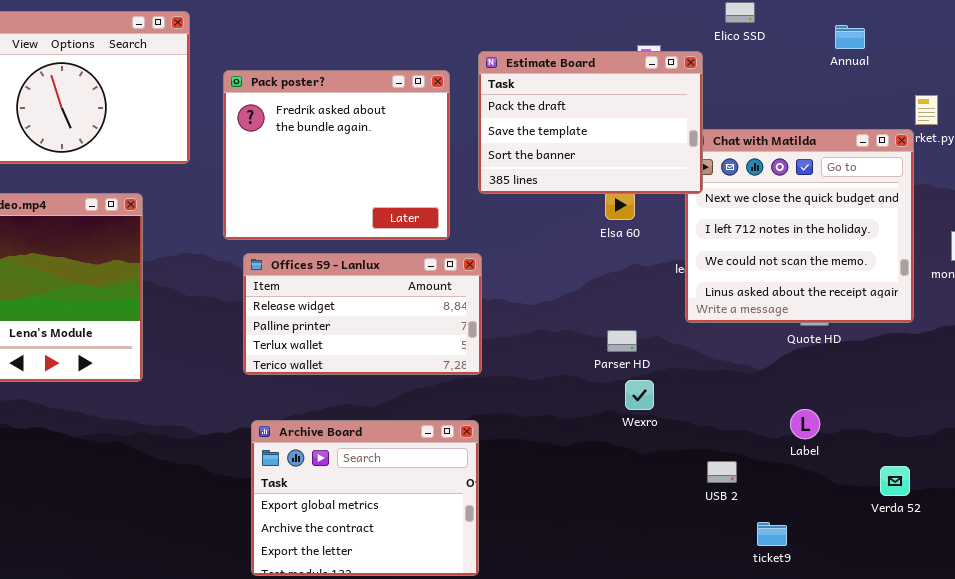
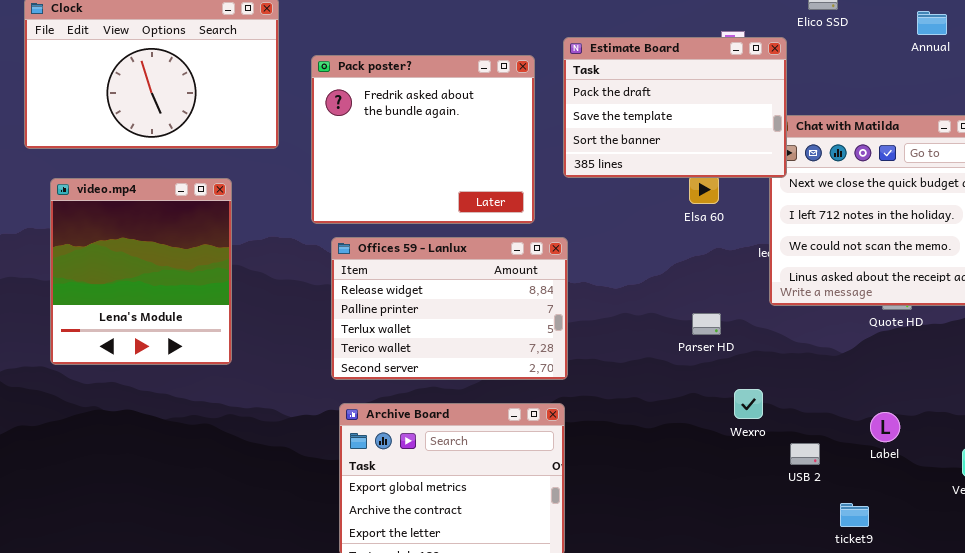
Offices 59 - Lanlux: [243,253,482,375] -> [331,237,568,380], resized
Wexro: [625,380,654,410] -> [734,389,763,419], moved
Label: [790,409,820,439] -> [870,412,900,442], moved

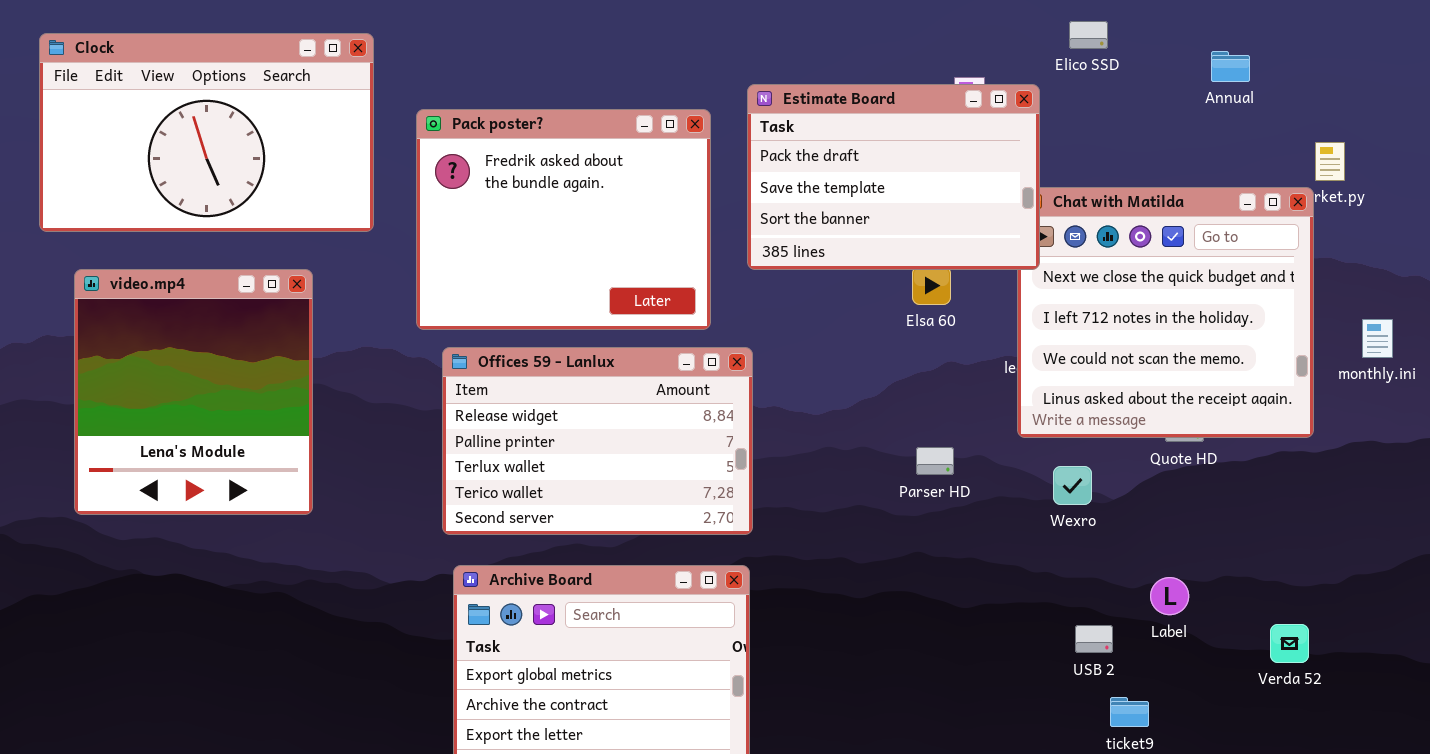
Wexro: [734,389,763,419] -> [1053,466,1092,505], moved
USB 2: [790,443,820,465] -> [1075,625,1113,653], moved

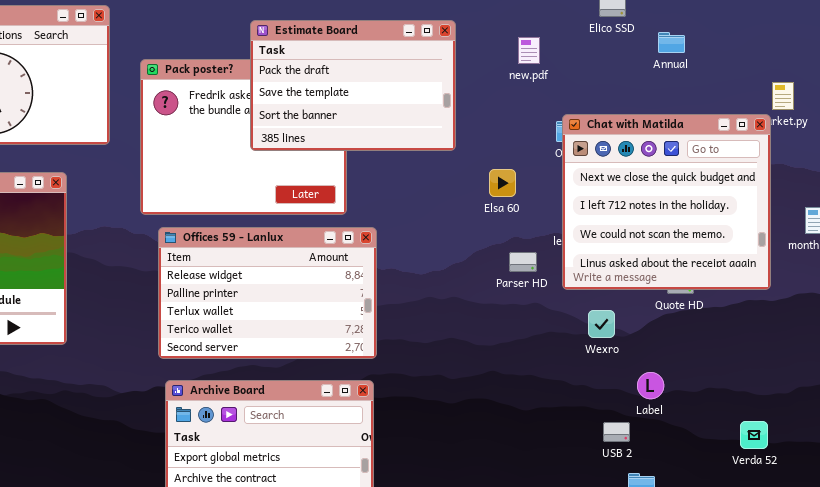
Annual: [1211,51,1250,82] -> [658,32,685,53], moved
Estimate Board: [747,84,1040,270] -> [250,20,456,151], moved
Parser HD: [916,447,954,475] -> [509,252,537,272], moved
Label: [1150,577,1189,615] -> [637,372,664,399], moved

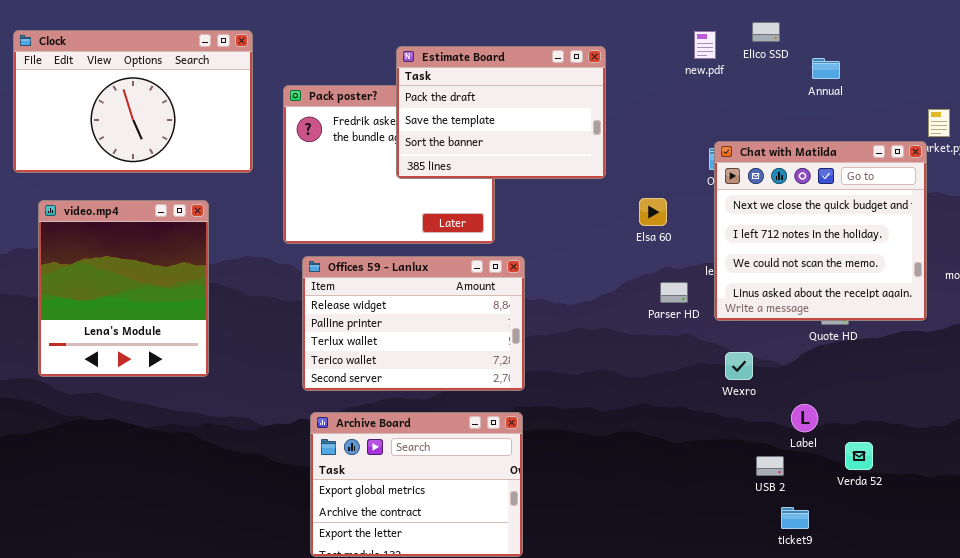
new.pdf: [518,37,540,64] -> [694,31,716,59], moved
Wexro: [588,310,615,338] -> [725,352,753,380], moved
Verda 52: [740,421,768,449] -> [845,442,873,470], moved

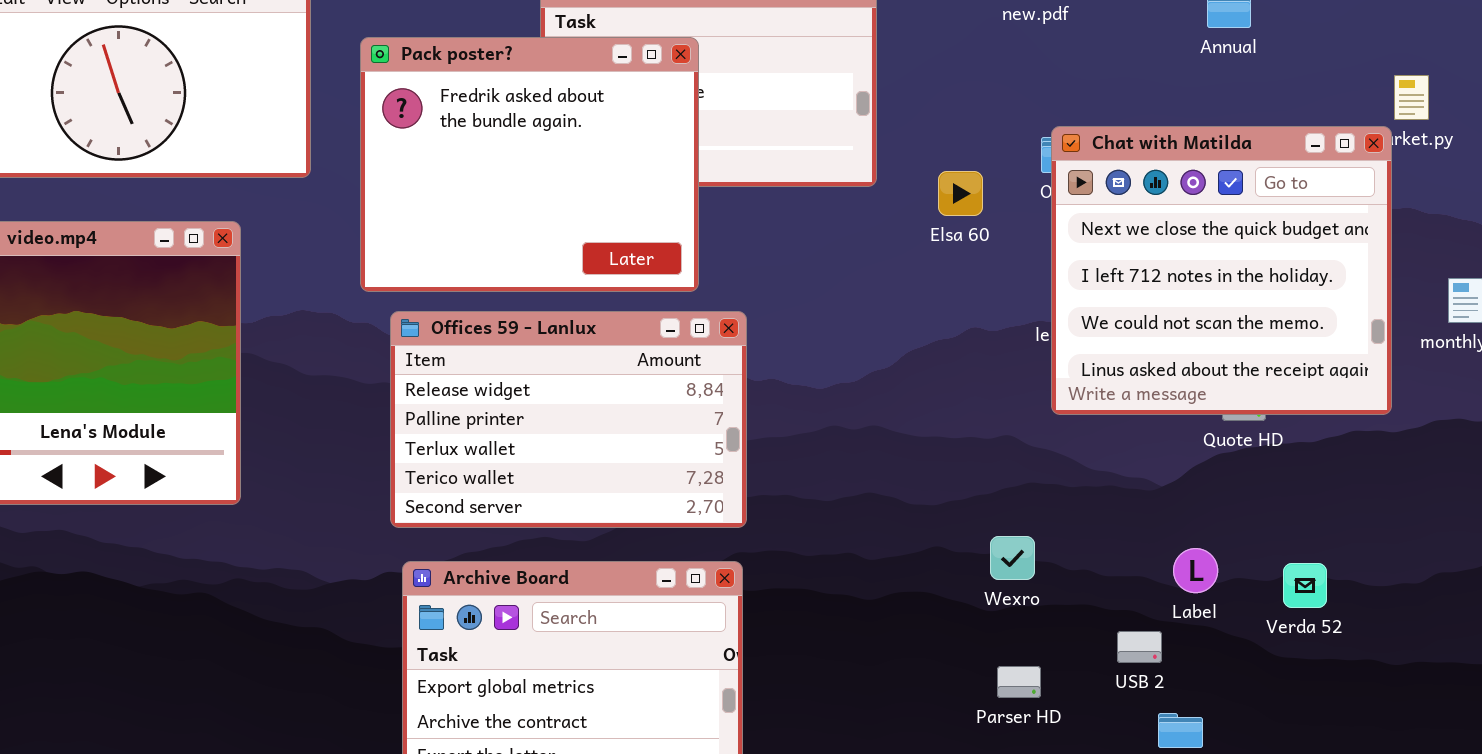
Pack poster?: [283,85,495,244] -> [360,37,699,292], raised
Elsa 60: [639,198,667,226] -> [938,171,983,216], moved
Parser HD: [660,282,688,303] -> [997,666,1041,698], moved
Wexro: [725,352,753,380] -> [990,536,1035,580], moved
Verda 52: [845,442,873,470] -> [1283,563,1327,608], moved

